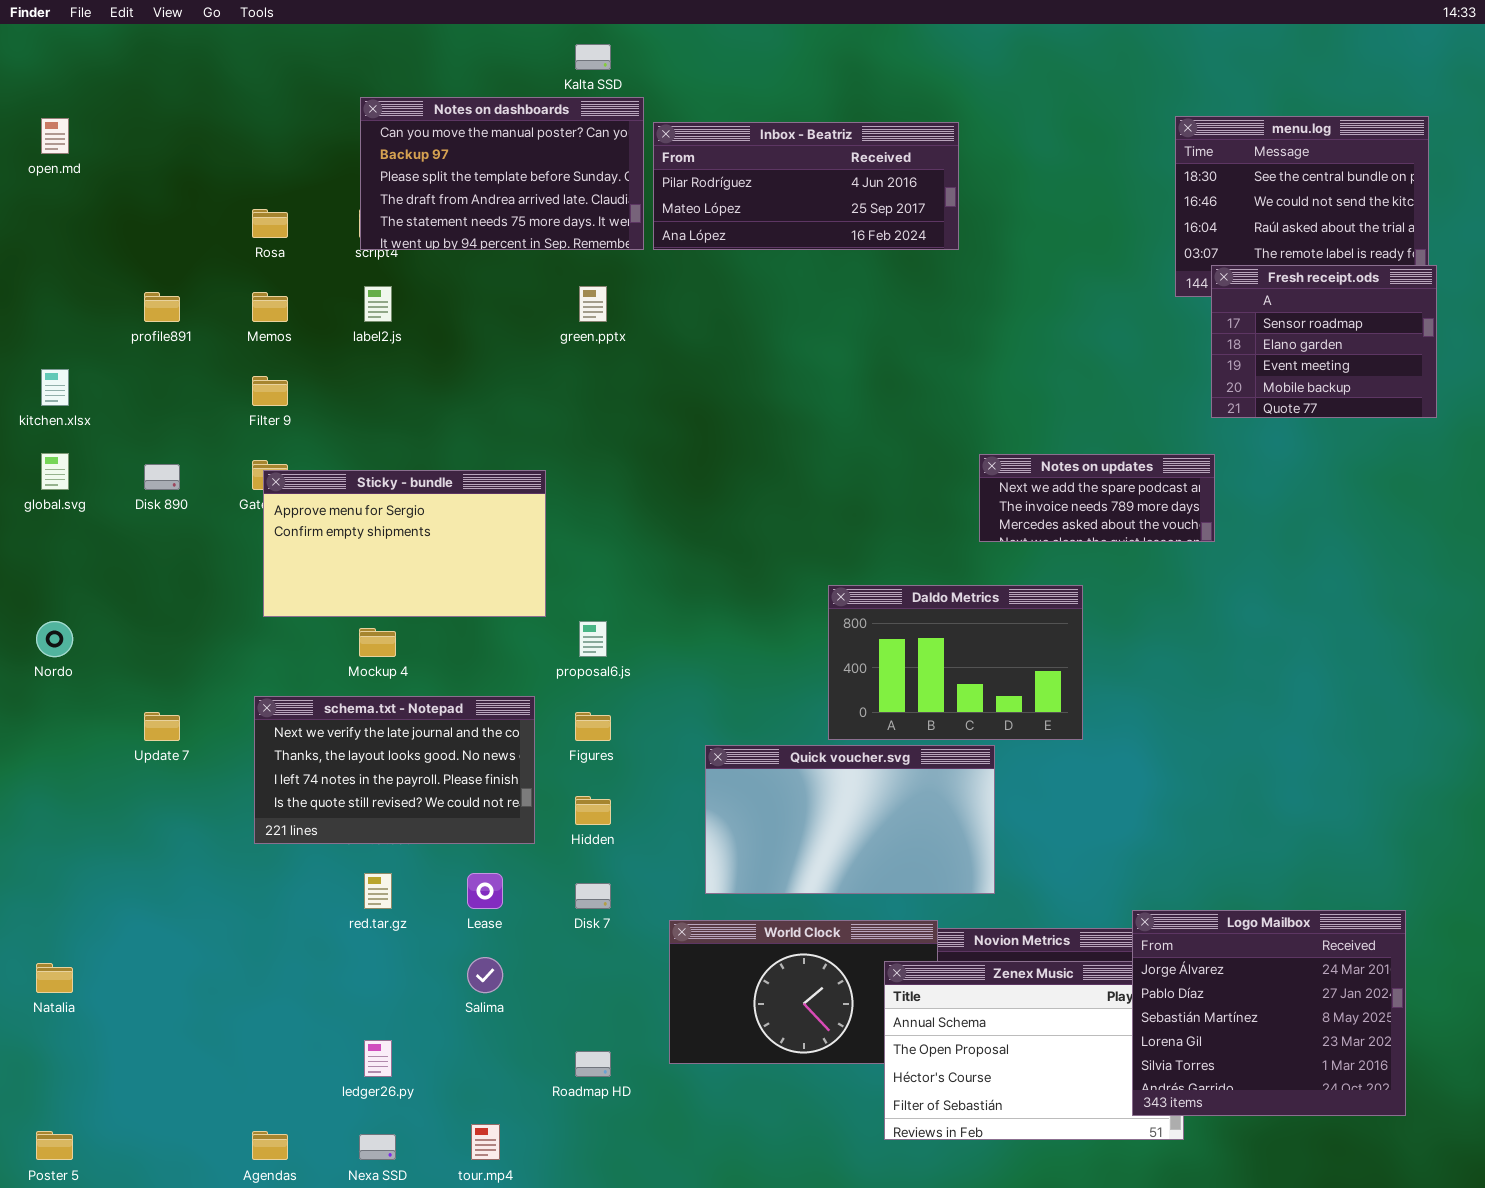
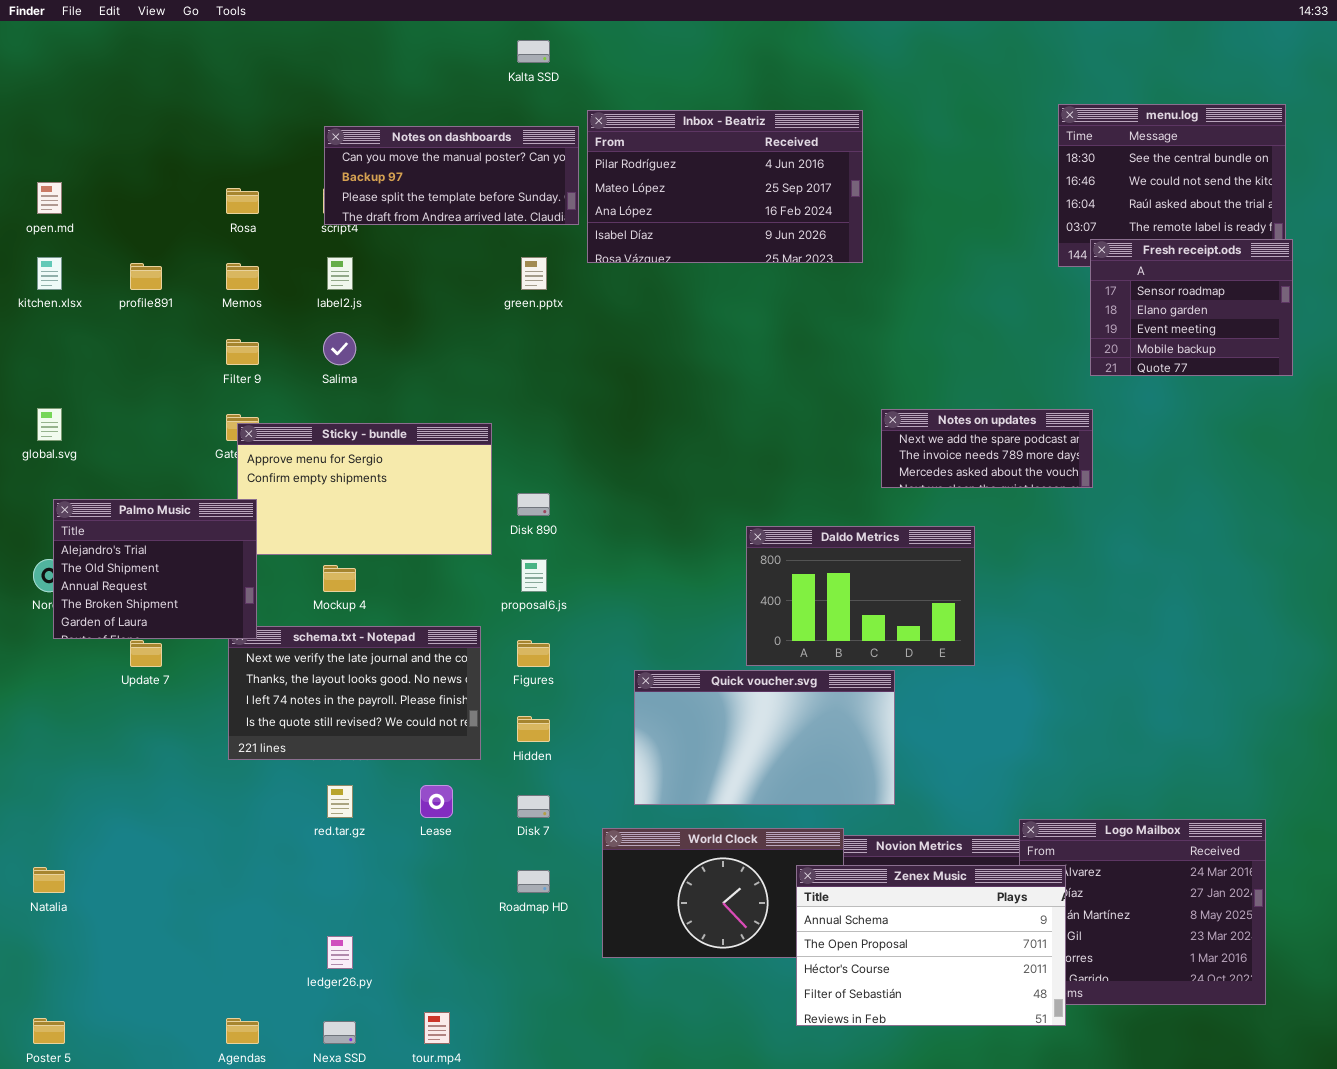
Notes on dashboards: [360,97,644,250] -> [324,126,579,225], resized
open.md: [41,118,69,154] -> [37,182,62,214], moved
Inbox - Beatriz: [653,122,959,250] -> [587,110,863,263], resized
kitchen.xlsx: [41,369,69,406] -> [37,257,62,290], moved
Disk 890: [144,464,180,490] -> [517,493,550,516], moved
Palmo Music: none -> [53,499,257,639], opened
Salima: [467,957,503,993] -> [323,332,356,365], moved
Zenex Music: [884,961,1184,1140] -> [796,865,1066,1026], raised
Roadmap HD: [575,1051,611,1077] -> [517,870,550,893], moved

